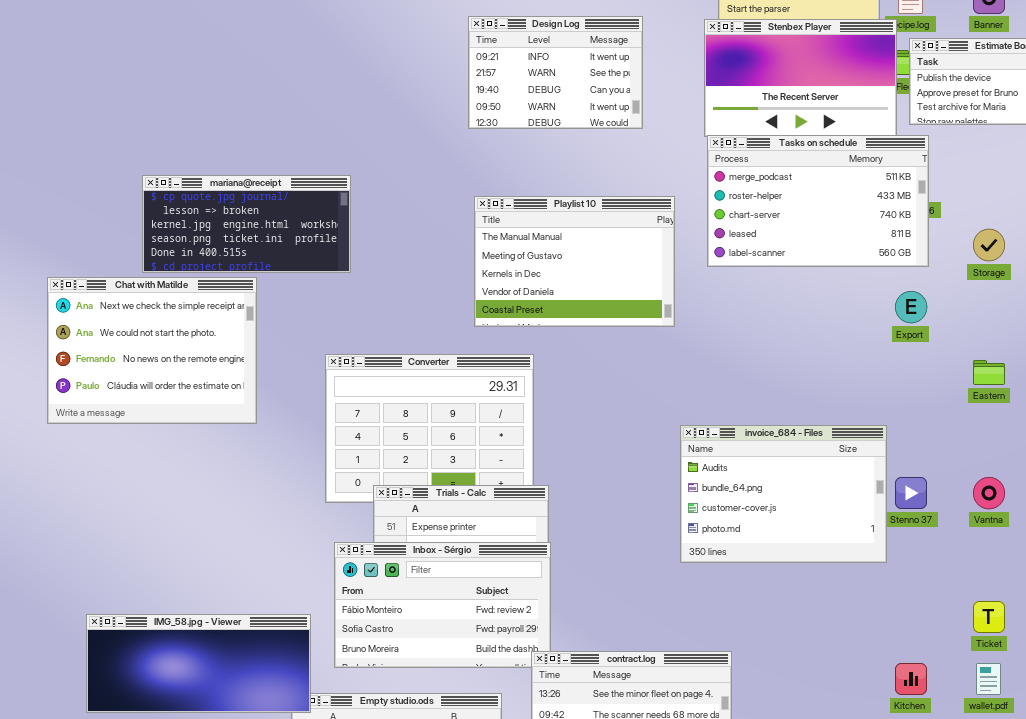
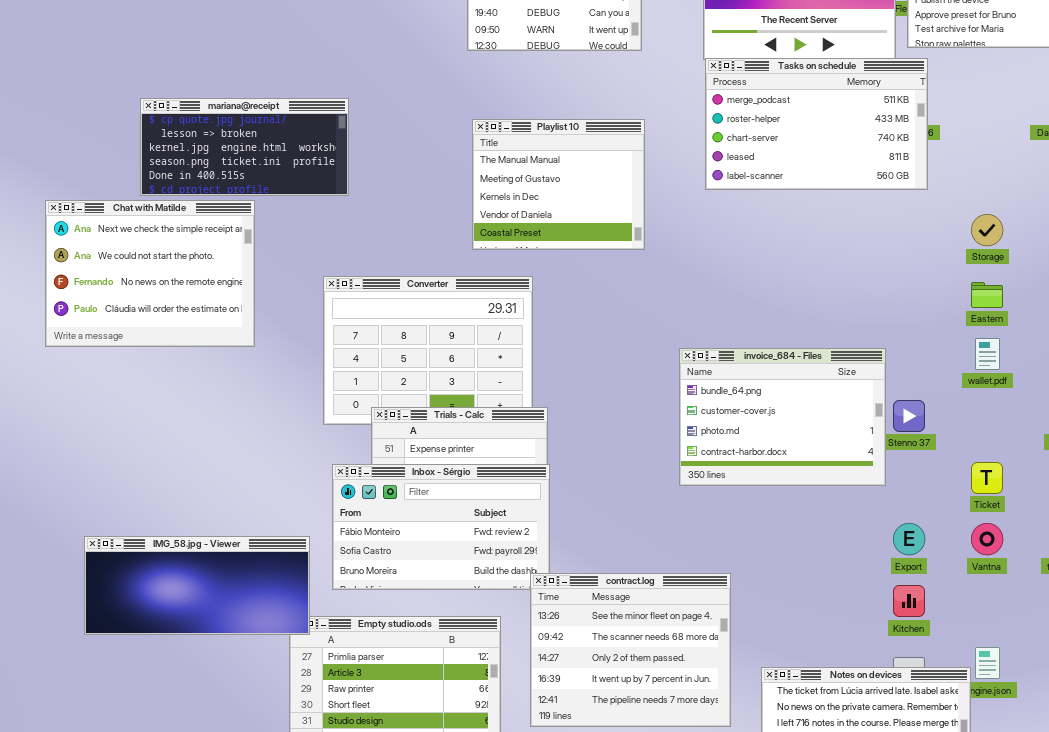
Playlist 10: [474,196,675,327] -> [472,119,645,250], resized
Storage: [973,229,1005,261] -> [971,214,1003,246], moved
Export: [895,291,927,323] -> [893,523,925,555], moved
invoice_684 - Files: [680,425,887,563] -> [679,348,886,486], scrolled down 1 row
Vantna: [973,477,1005,509] -> [971,523,1003,555], moved
Ticket: [973,601,1005,633] -> [971,462,1003,494], moved
wallet.pdf: [976,663,1001,695] -> [975,338,1000,370], moved

